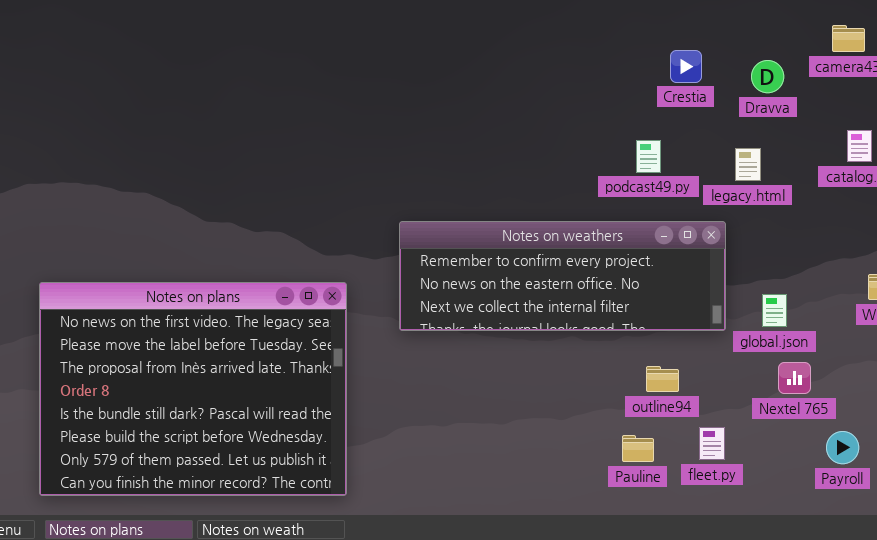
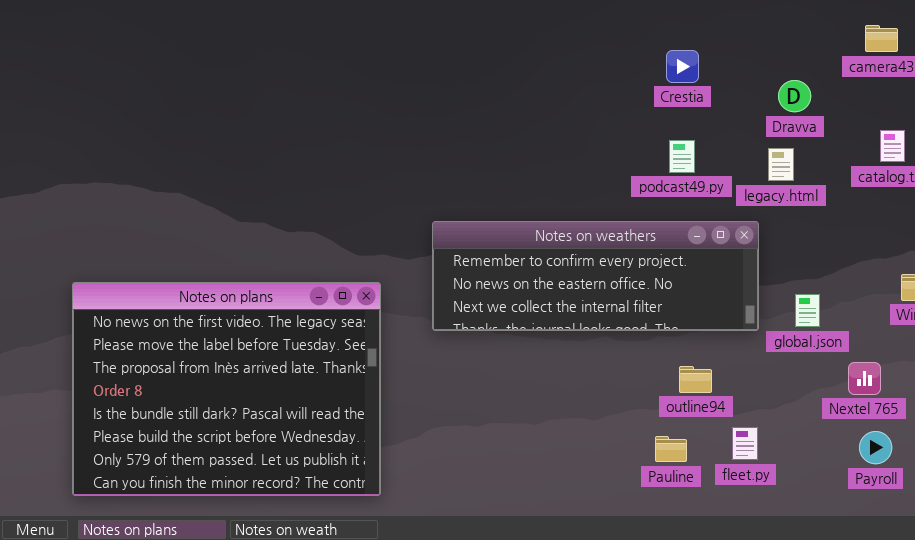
Crestia: [670,50,702,83] -> [666,50,699,83], moved
Dravva: [751,60,784,93] -> [778,80,811,112], moved
Nextel 765: [778,362,811,394] -> [848,362,881,395], moved

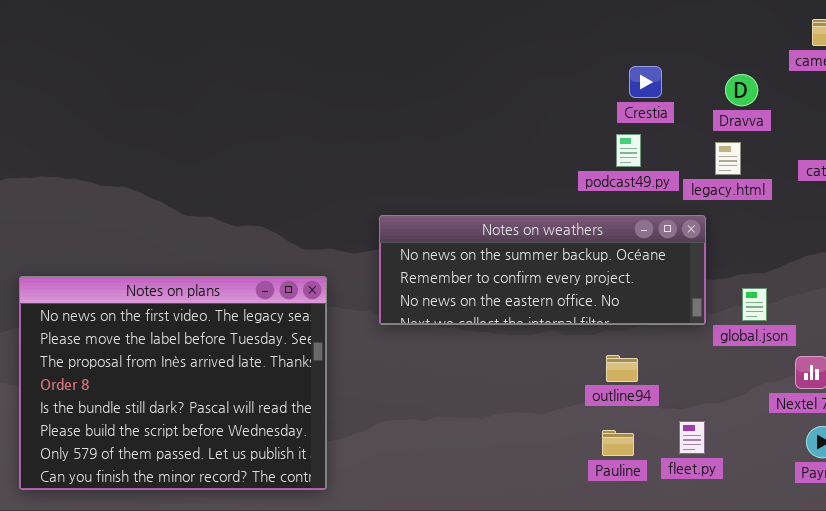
Crestia: [666,50,699,83] -> [629,66,662,98], moved
Notes on weathers: [432,221,759,331] -> [379,215,706,325], scrolled up 1 row
outline94: [679,366,712,393] -> [606,355,638,382], moved

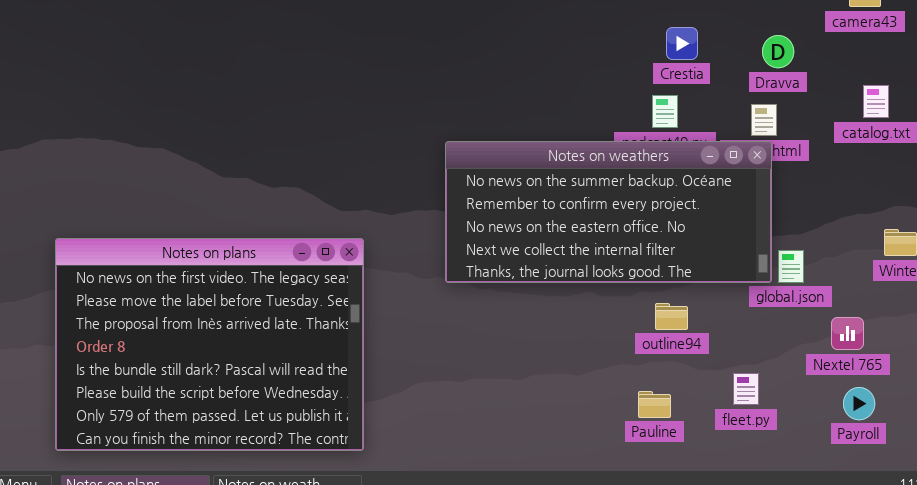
Notes on weathers: [379,215,706,325] -> [445,141,772,283], moved, resized
outline94: [606,355,638,382] -> [655,303,688,330], moved
fleet.py: [679,421,705,454] -> [733,373,759,405], moved

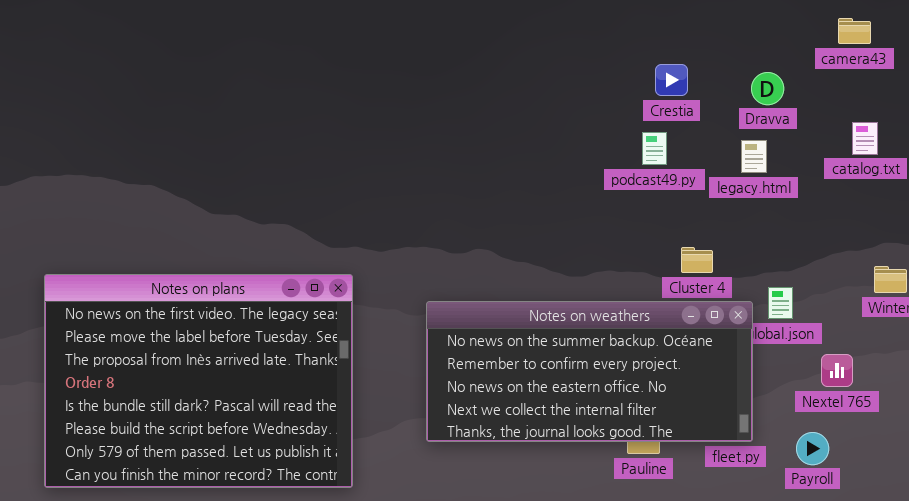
Notes on weathers: [445,141,772,283] -> [426,301,753,442], moved
Payroll: [843,387,875,420] -> [796,432,829,465], moved

